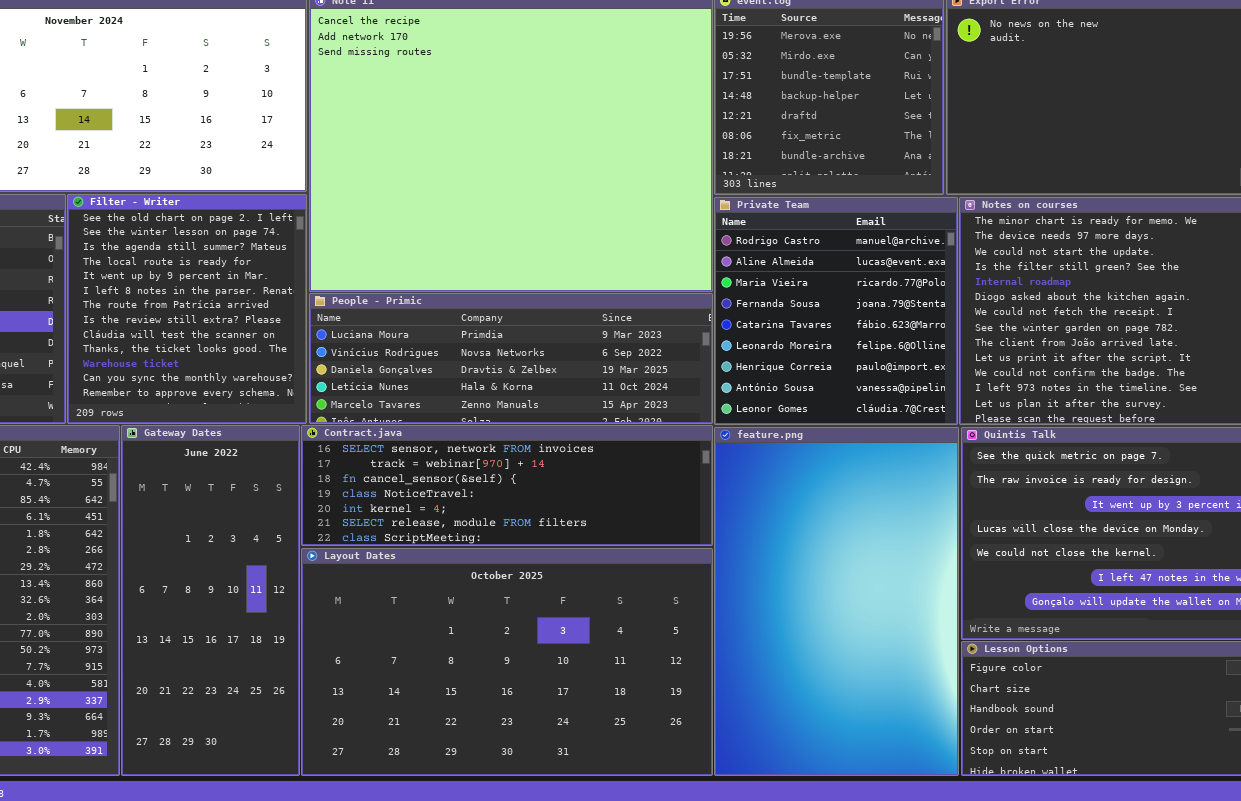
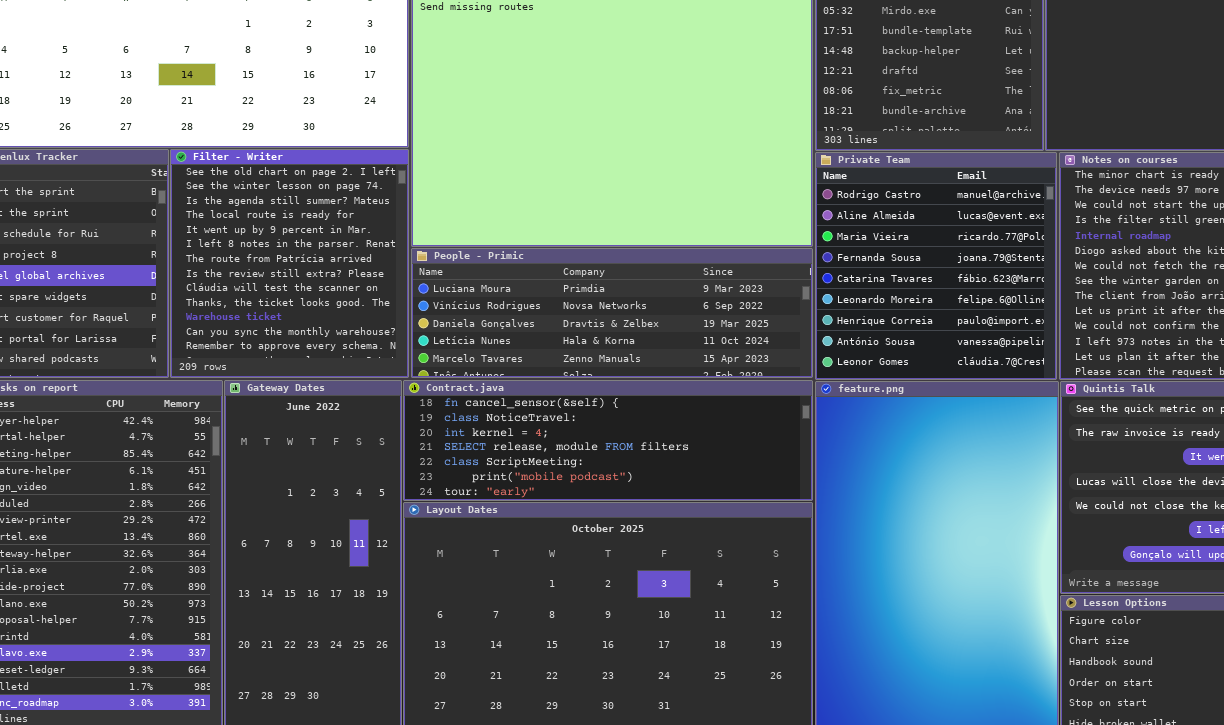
Contract.java: [301,425,713,546] -> [403,380,813,501], scrolled down 2 rows

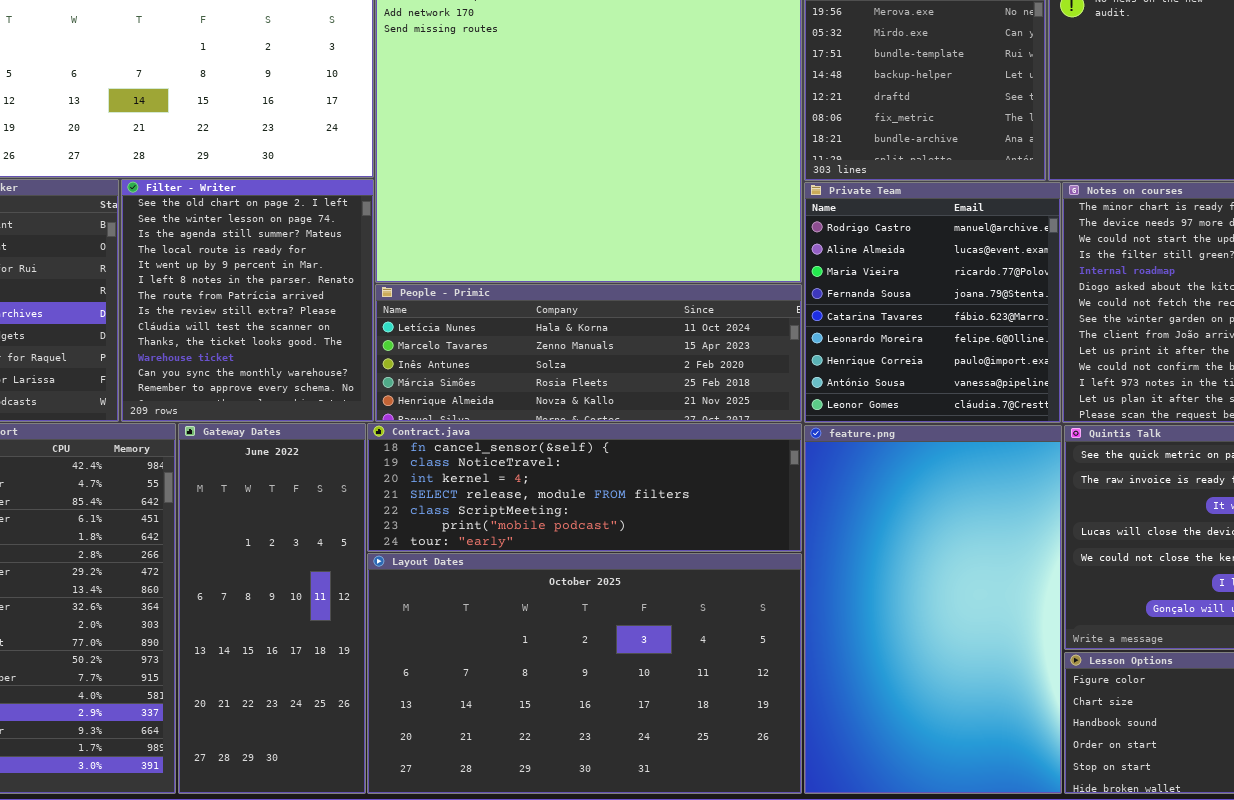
People - Primic: [411,248,813,378] -> [375,284,802,422], scrolled down 3 rows

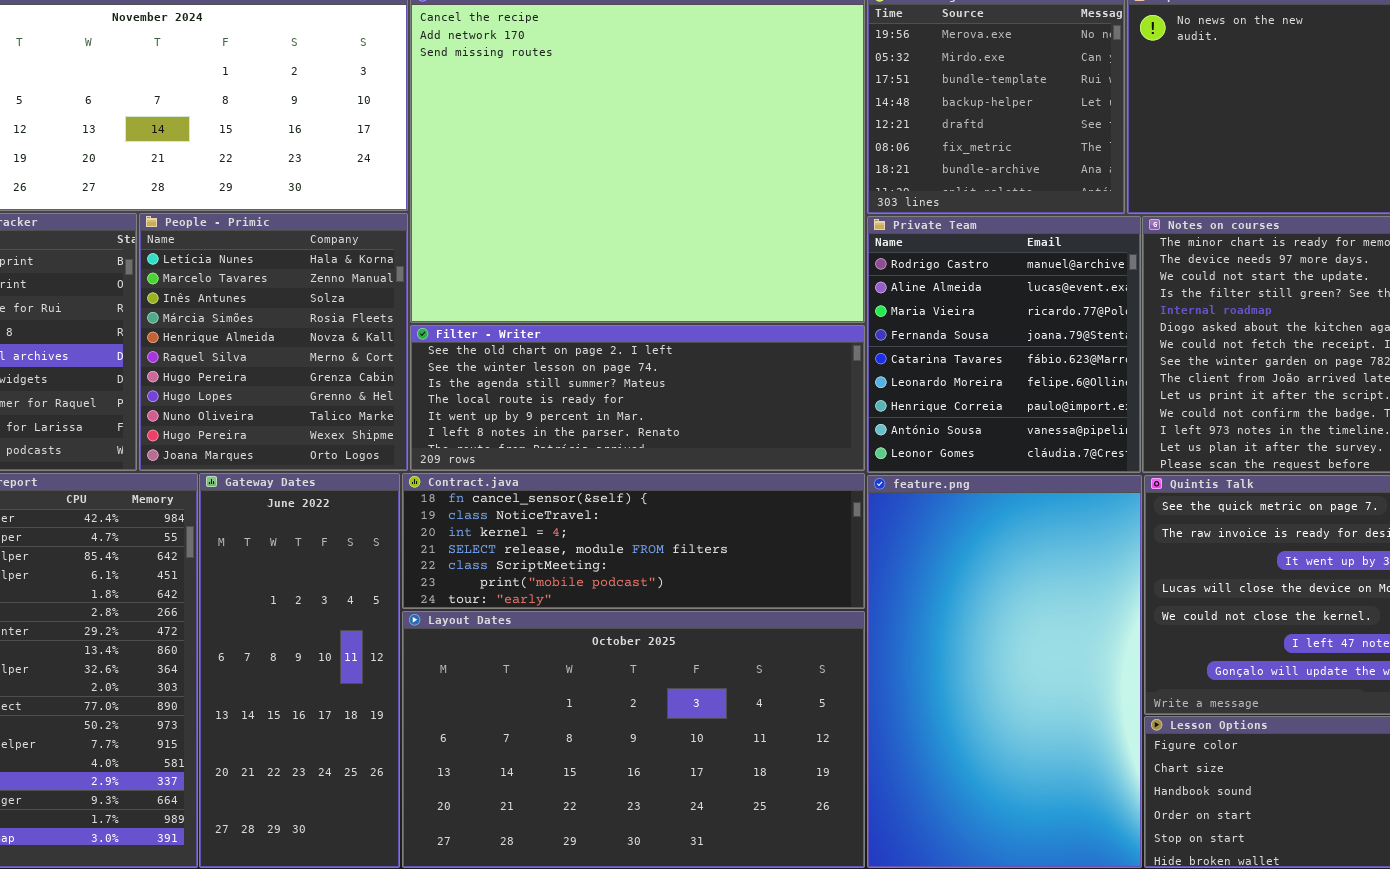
Filter - Writer: [121,179,374,422] -> [410,325,865,471], moved, resized
People - Primic: [375,284,802,422] -> [139,213,408,471], moved, resized

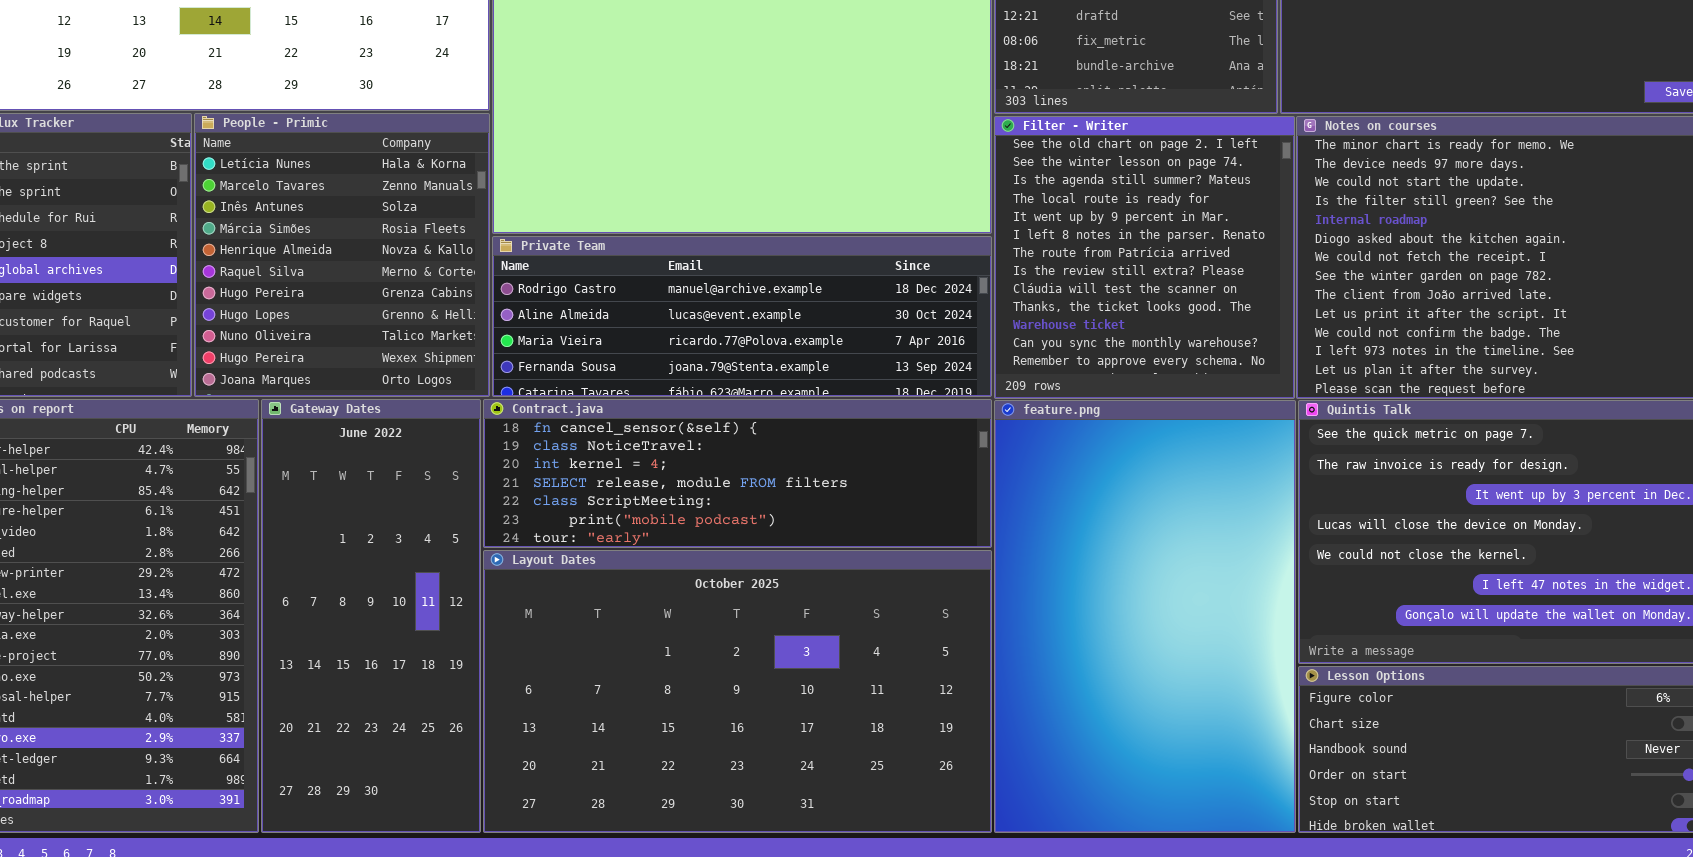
Private Team: [867,216,1141,473] -> [492,236,992,397], moved, resized
Filter - Writer: [410,325,865,471] -> [994,116,1295,399], moved, resized

